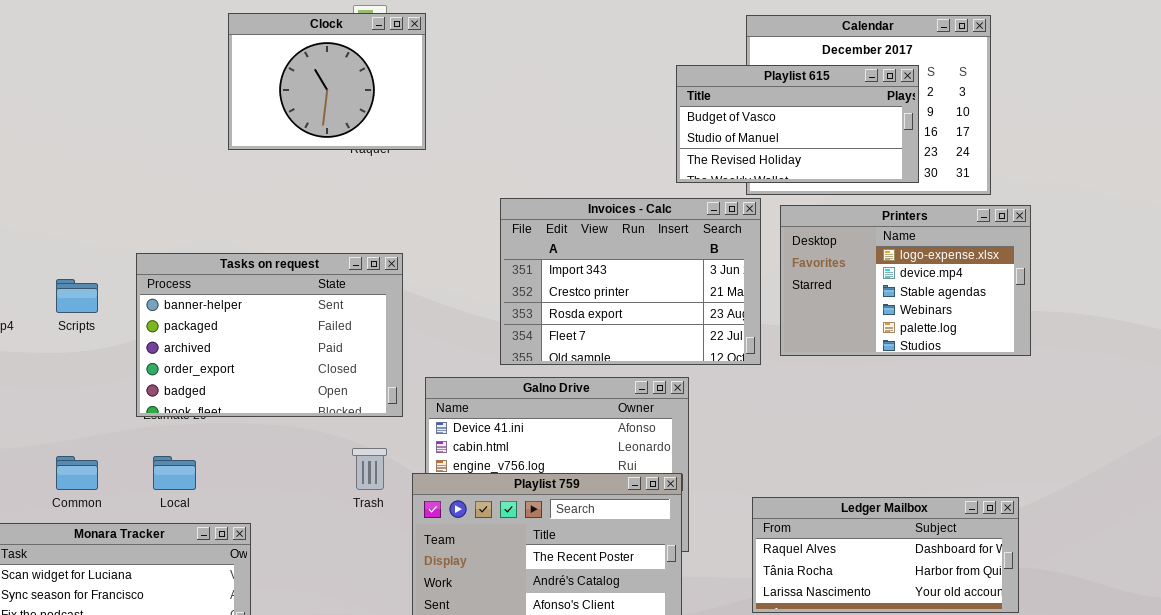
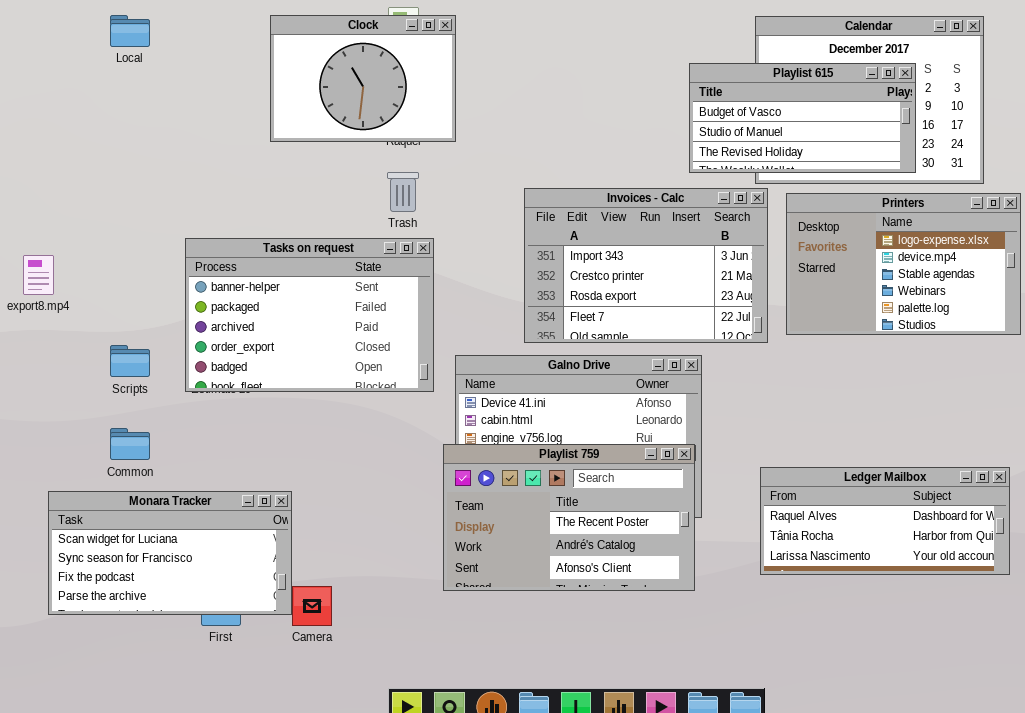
Scripts: [56,279,98,313] -> [110,345,150,377], moved
Trash: [352,448,387,490] -> [387,172,419,212], moved
Local: [153,456,196,490] -> [110,15,150,47], moved

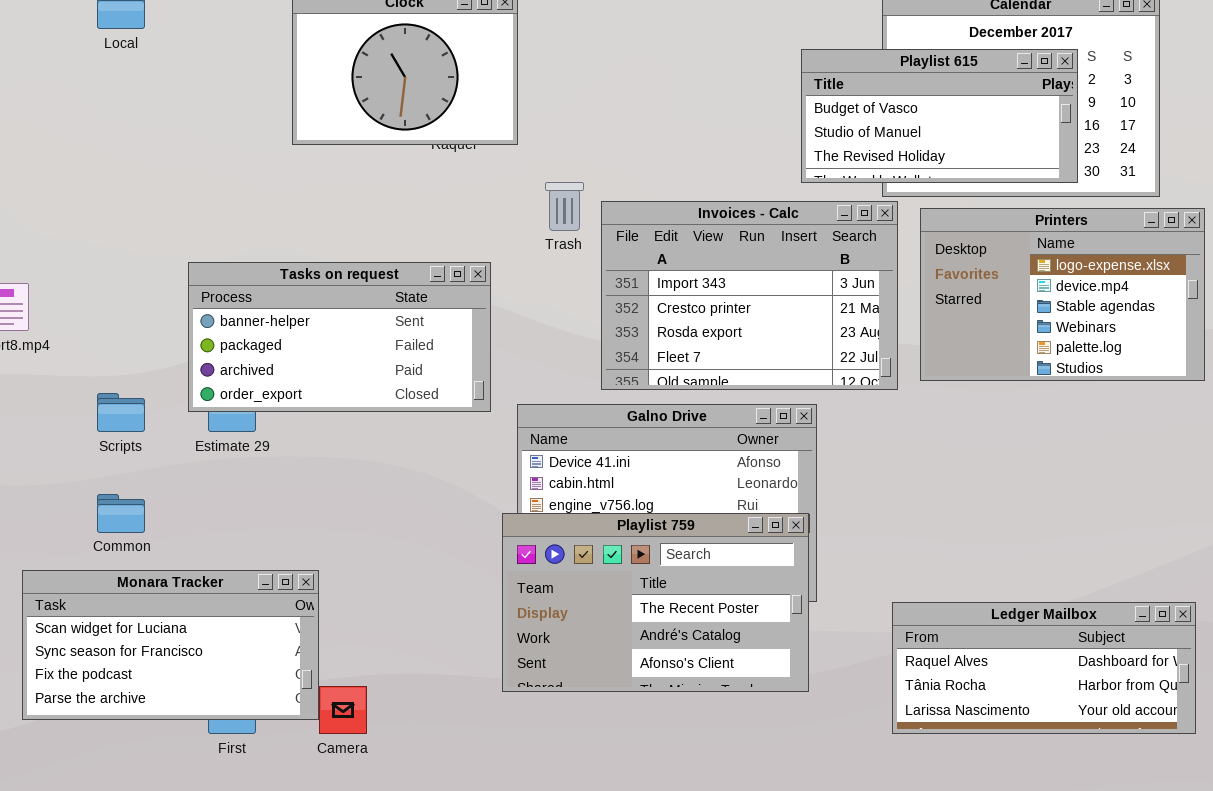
Trash: [387,172,419,212] -> [545,182,584,231], moved
Tasks on request: [185,238,434,392] -> [188,262,491,412], resized
Ledger Mailbox: [760,467,1010,575] -> [892,602,1196,734], moved

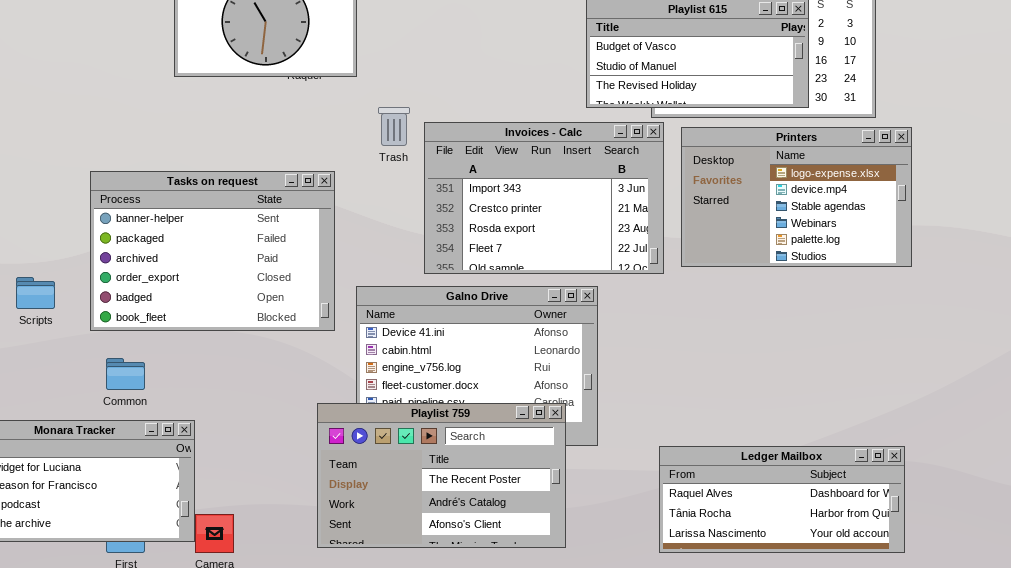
Tasks on request: [188,262,491,412] -> [90,171,335,331], resized
Common: [97,494,145,533] -> [106,358,145,390], moved
Playlist 759: [502,513,809,692] -> [317,403,566,548], moved

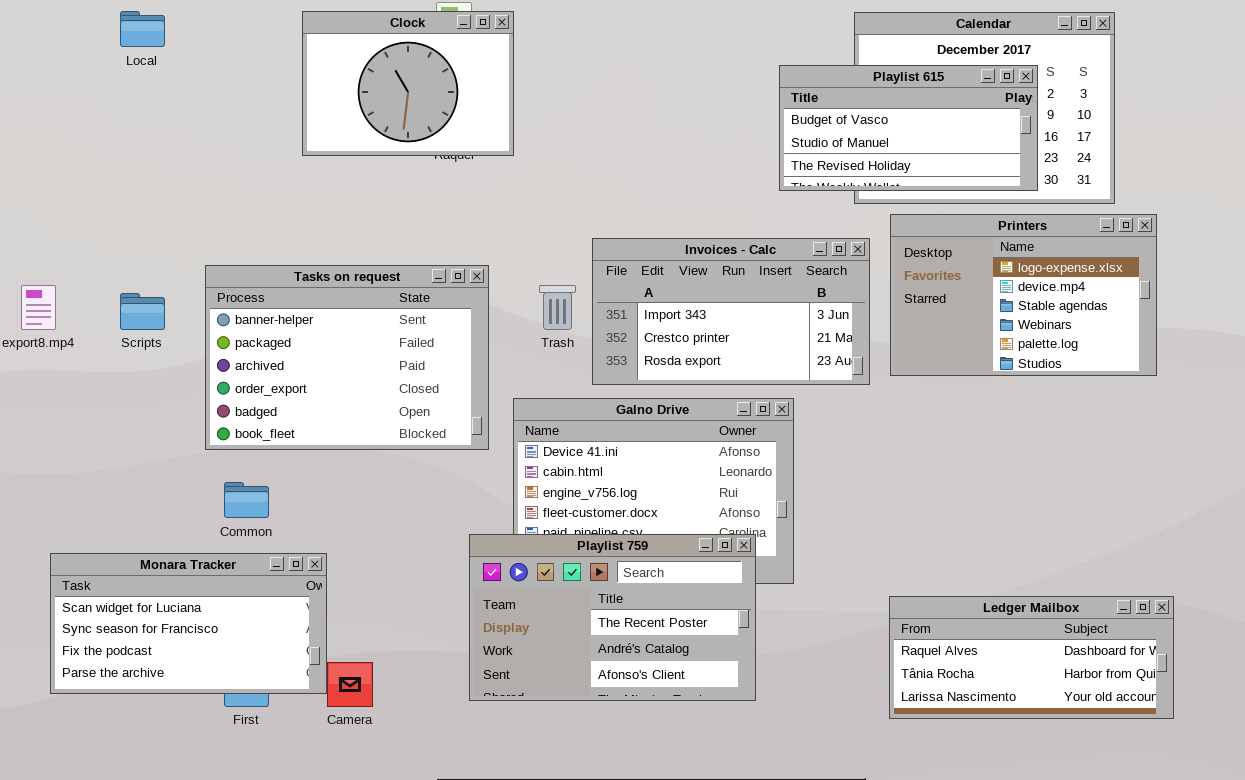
Trash: [378,107,410,146] -> [539,285,576,330], moved
Invoices - Calc: [424,122,664,274] -> [592,238,870,385], resized
Scripts: [16,277,55,309] -> [120,293,165,330], moved
Ledger Mailbox: [659,446,905,553] -> [889,596,1174,719], moved

